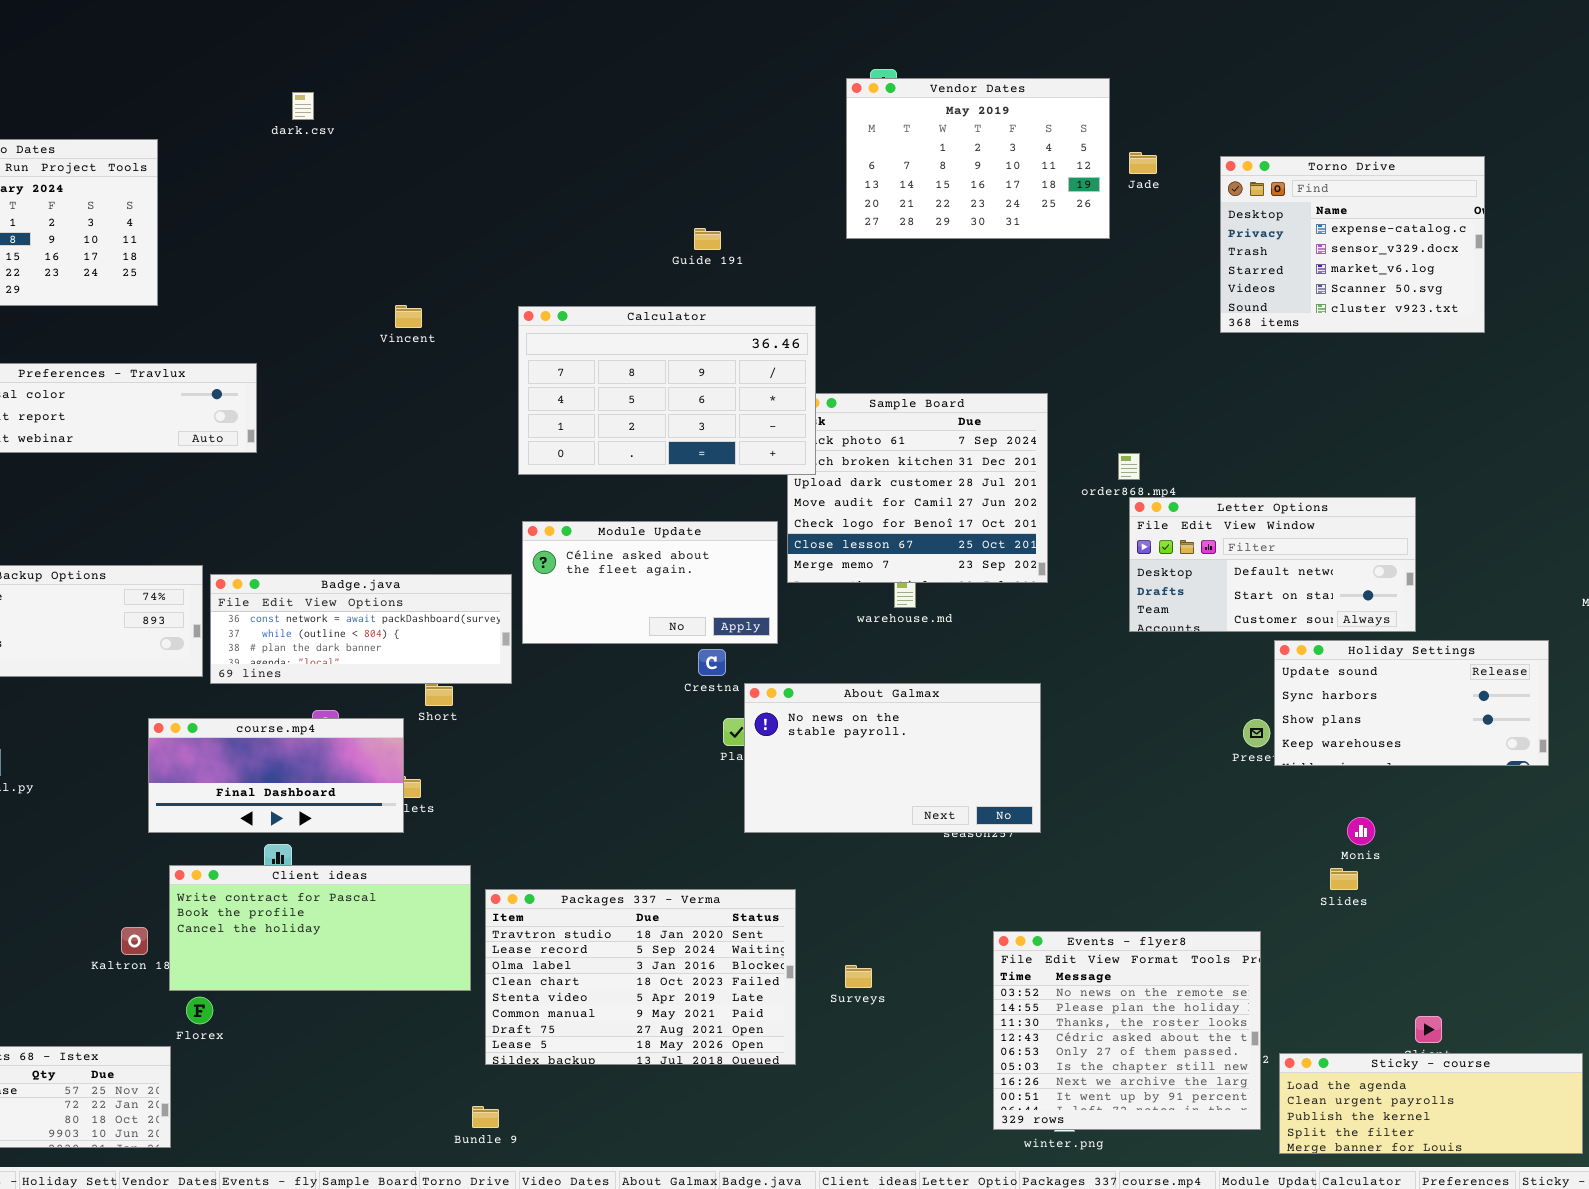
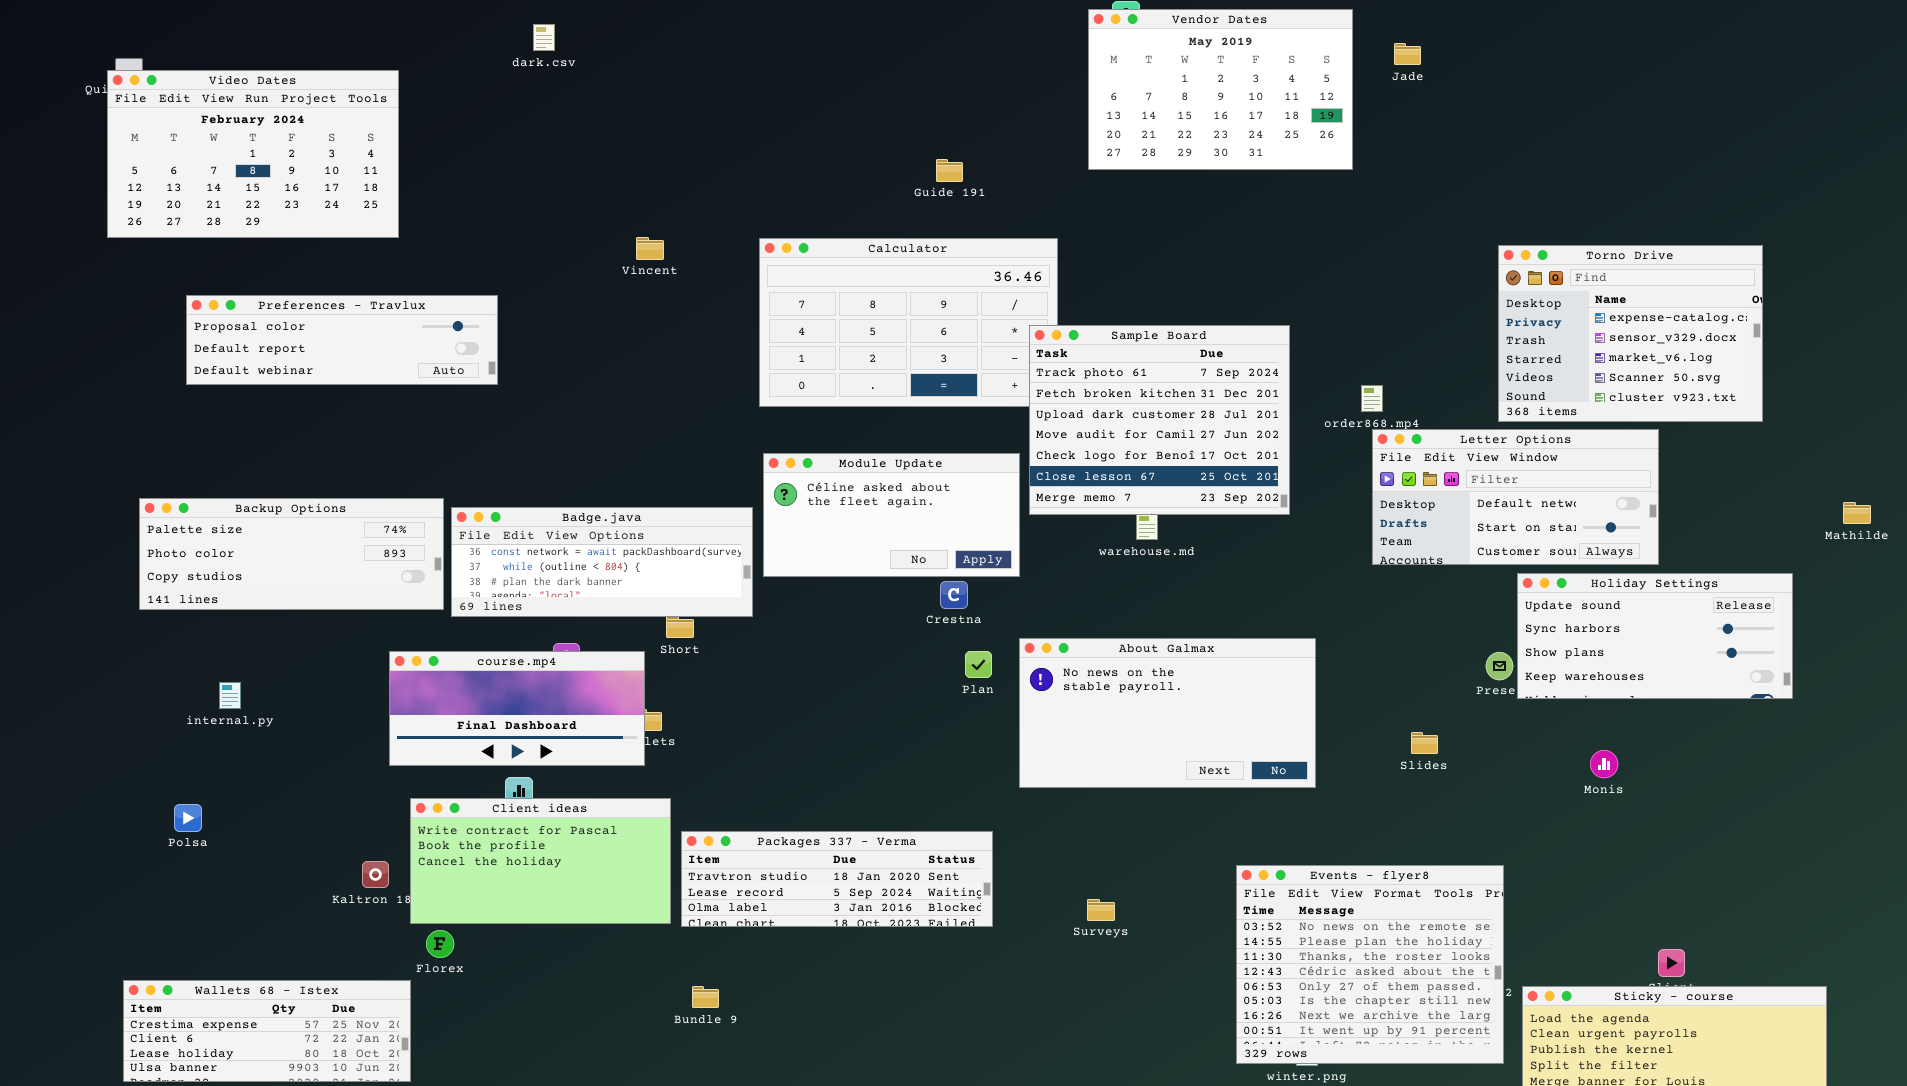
Jade: [1129,152,1157,174] -> [1394,43,1421,65], moved
Torno Drive: [1220,156,1485,333] -> [1498,245,1763,422], moved
Sample Board: [787,393,1048,583] -> [1029,325,1290,515], raised
About Galmax: [744,683,1041,833] -> [1019,638,1316,788], moved
Client ideas: [169,865,471,991] -> [410,798,671,924], resized
Slides: [1330,868,1358,890] -> [1411,732,1438,754], moved
Packages 337 - Verma: [485,889,796,1065] -> [681,831,993,927], moved, resized
Bundle 9: [472,1106,499,1128] -> [692,986,719,1008], moved

